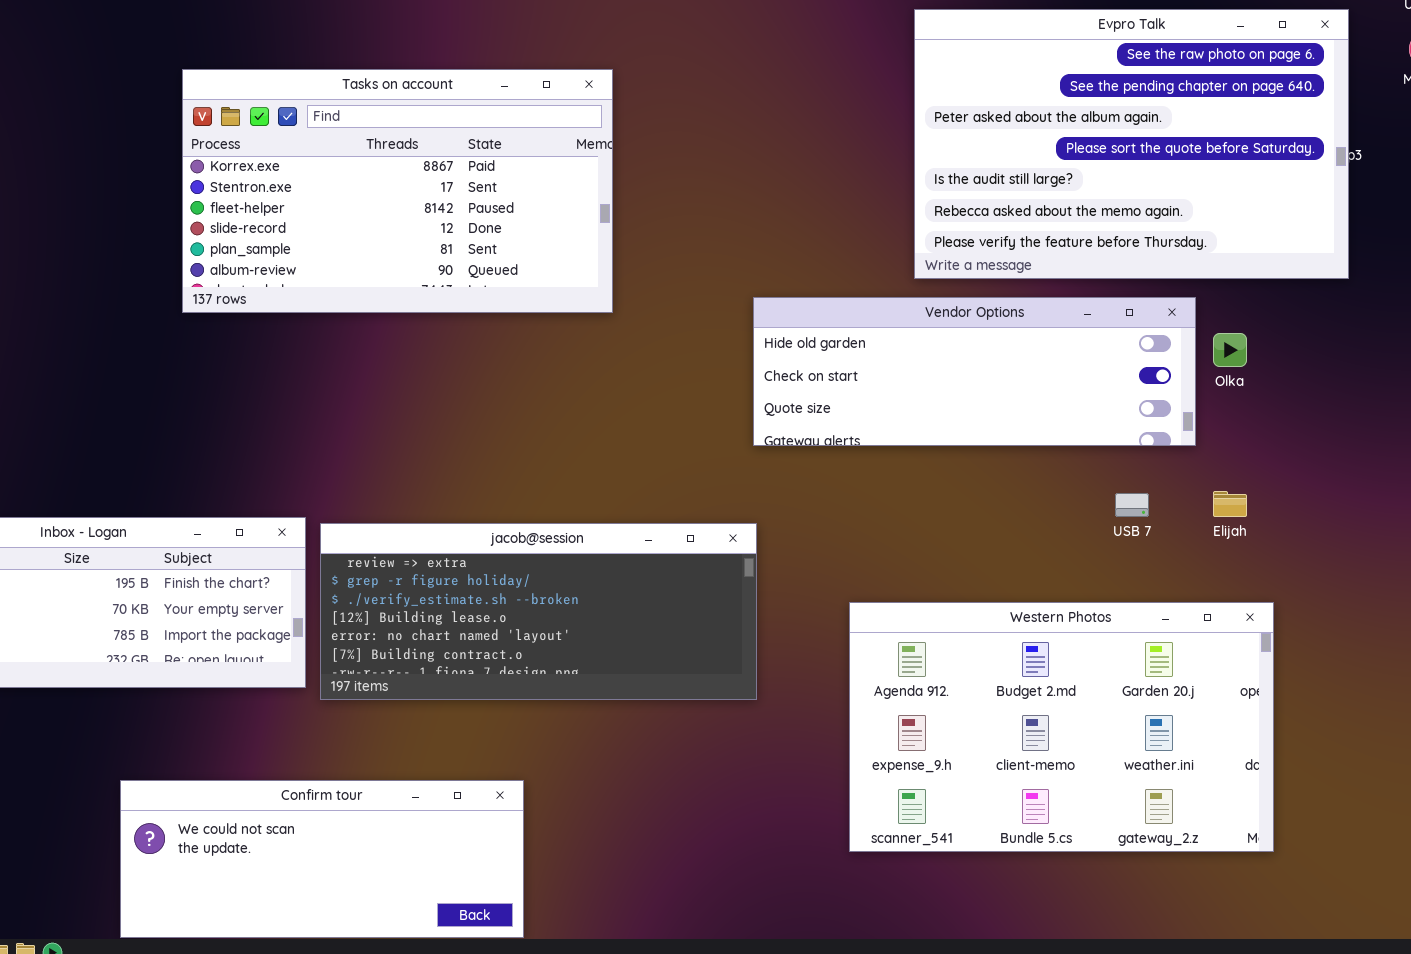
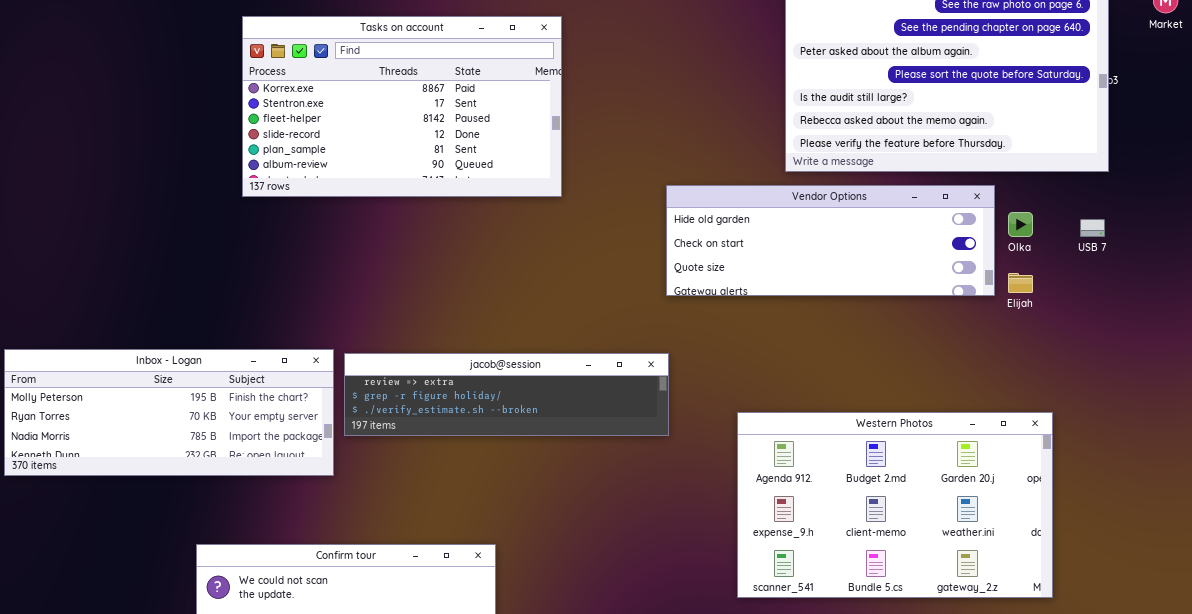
Elijah: [1213,491,1247,517] -> [1008,273,1033,293], moved
USB 7: [1115,493,1149,517] -> [1080,219,1105,237], moved
jacob@session: [320,523,757,700] -> [344,353,669,436], resized

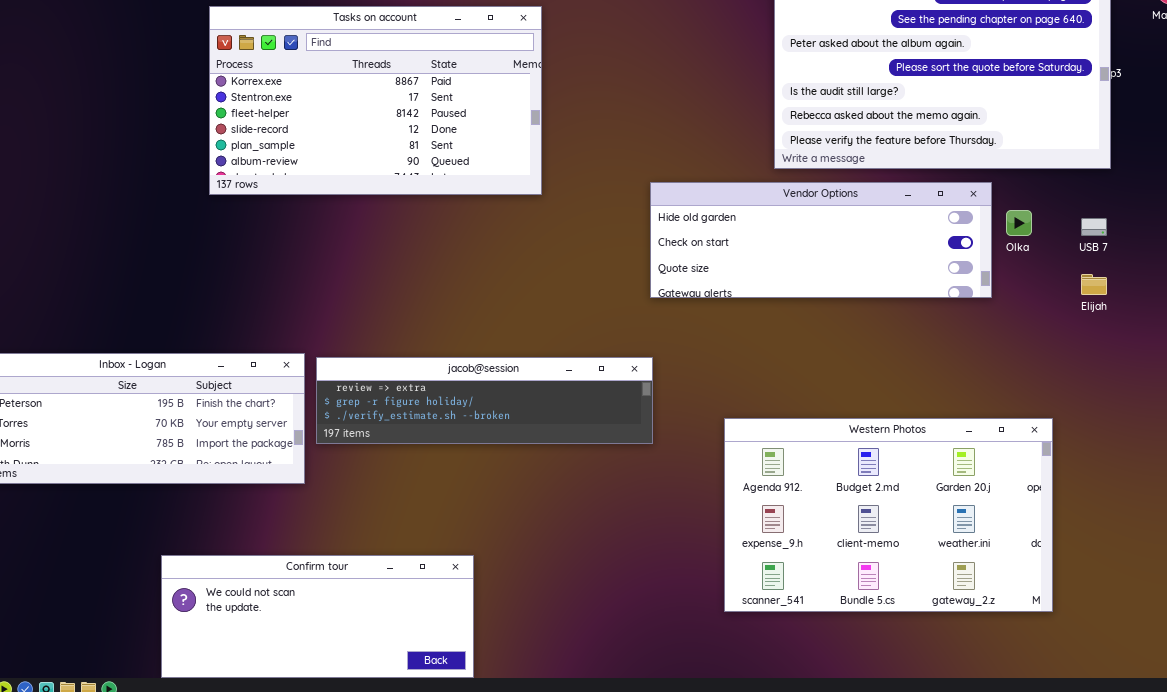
Elijah: [1008,273,1033,293] -> [1081,274,1107,295], moved

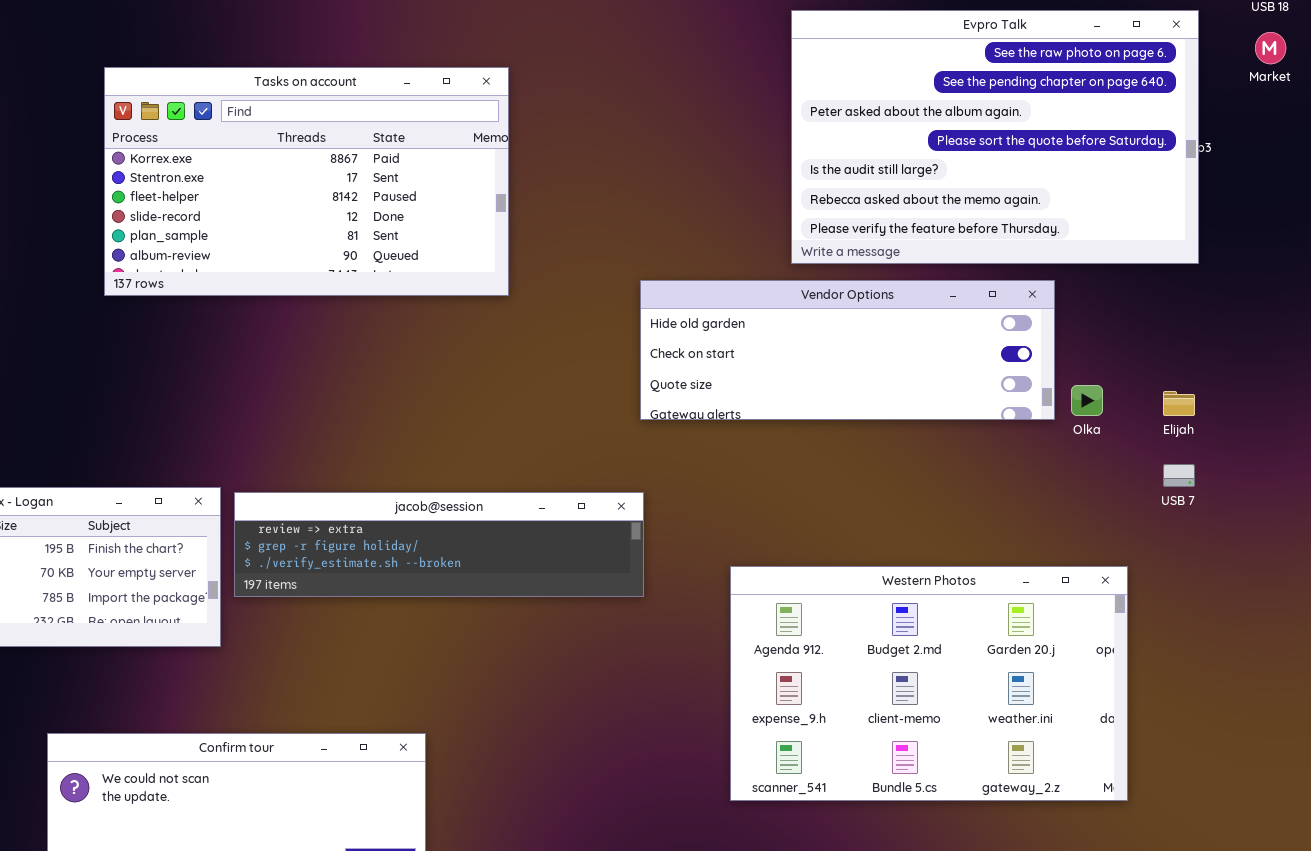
Olka: [1006,210,1032,236] -> [1071,385,1103,416], moved
USB 7: [1081,218,1107,236] -> [1163,464,1195,487], moved

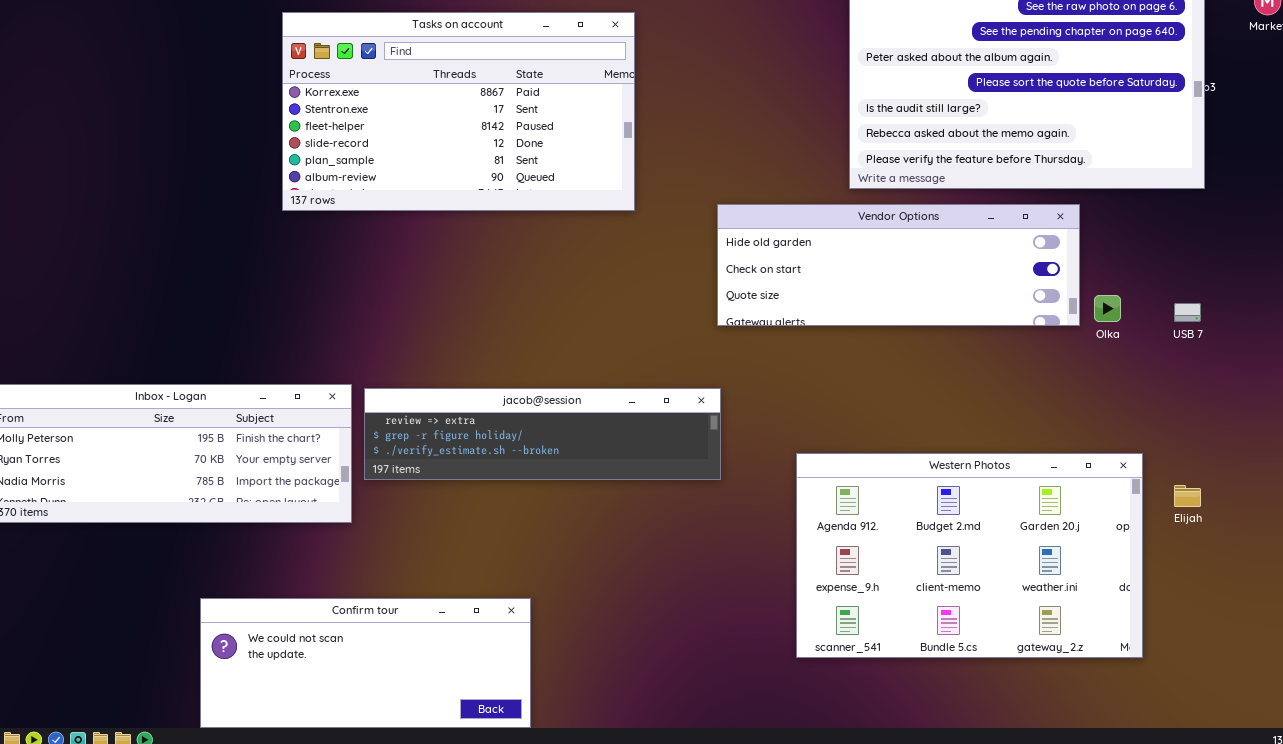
Tasks on account: [104,67,509,296] -> [282,12,635,211], moved
Elijah: [1163,391,1195,416] -> [1174,485,1201,507], moved
USB 7: [1163,464,1195,487] -> [1174,303,1201,322], moved

